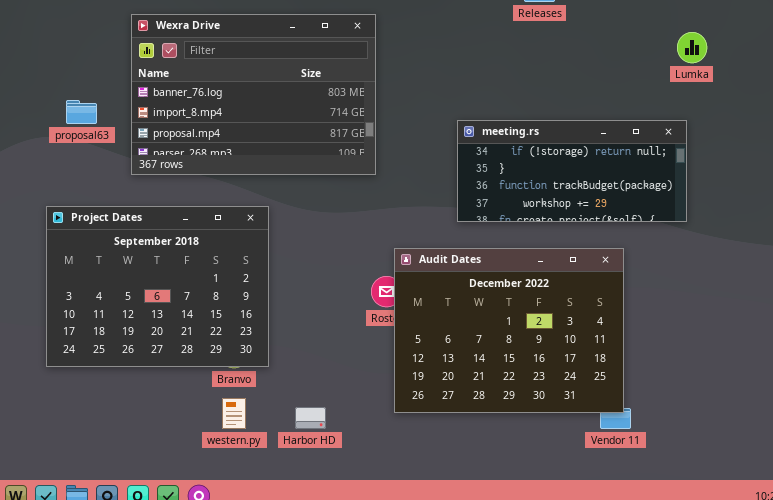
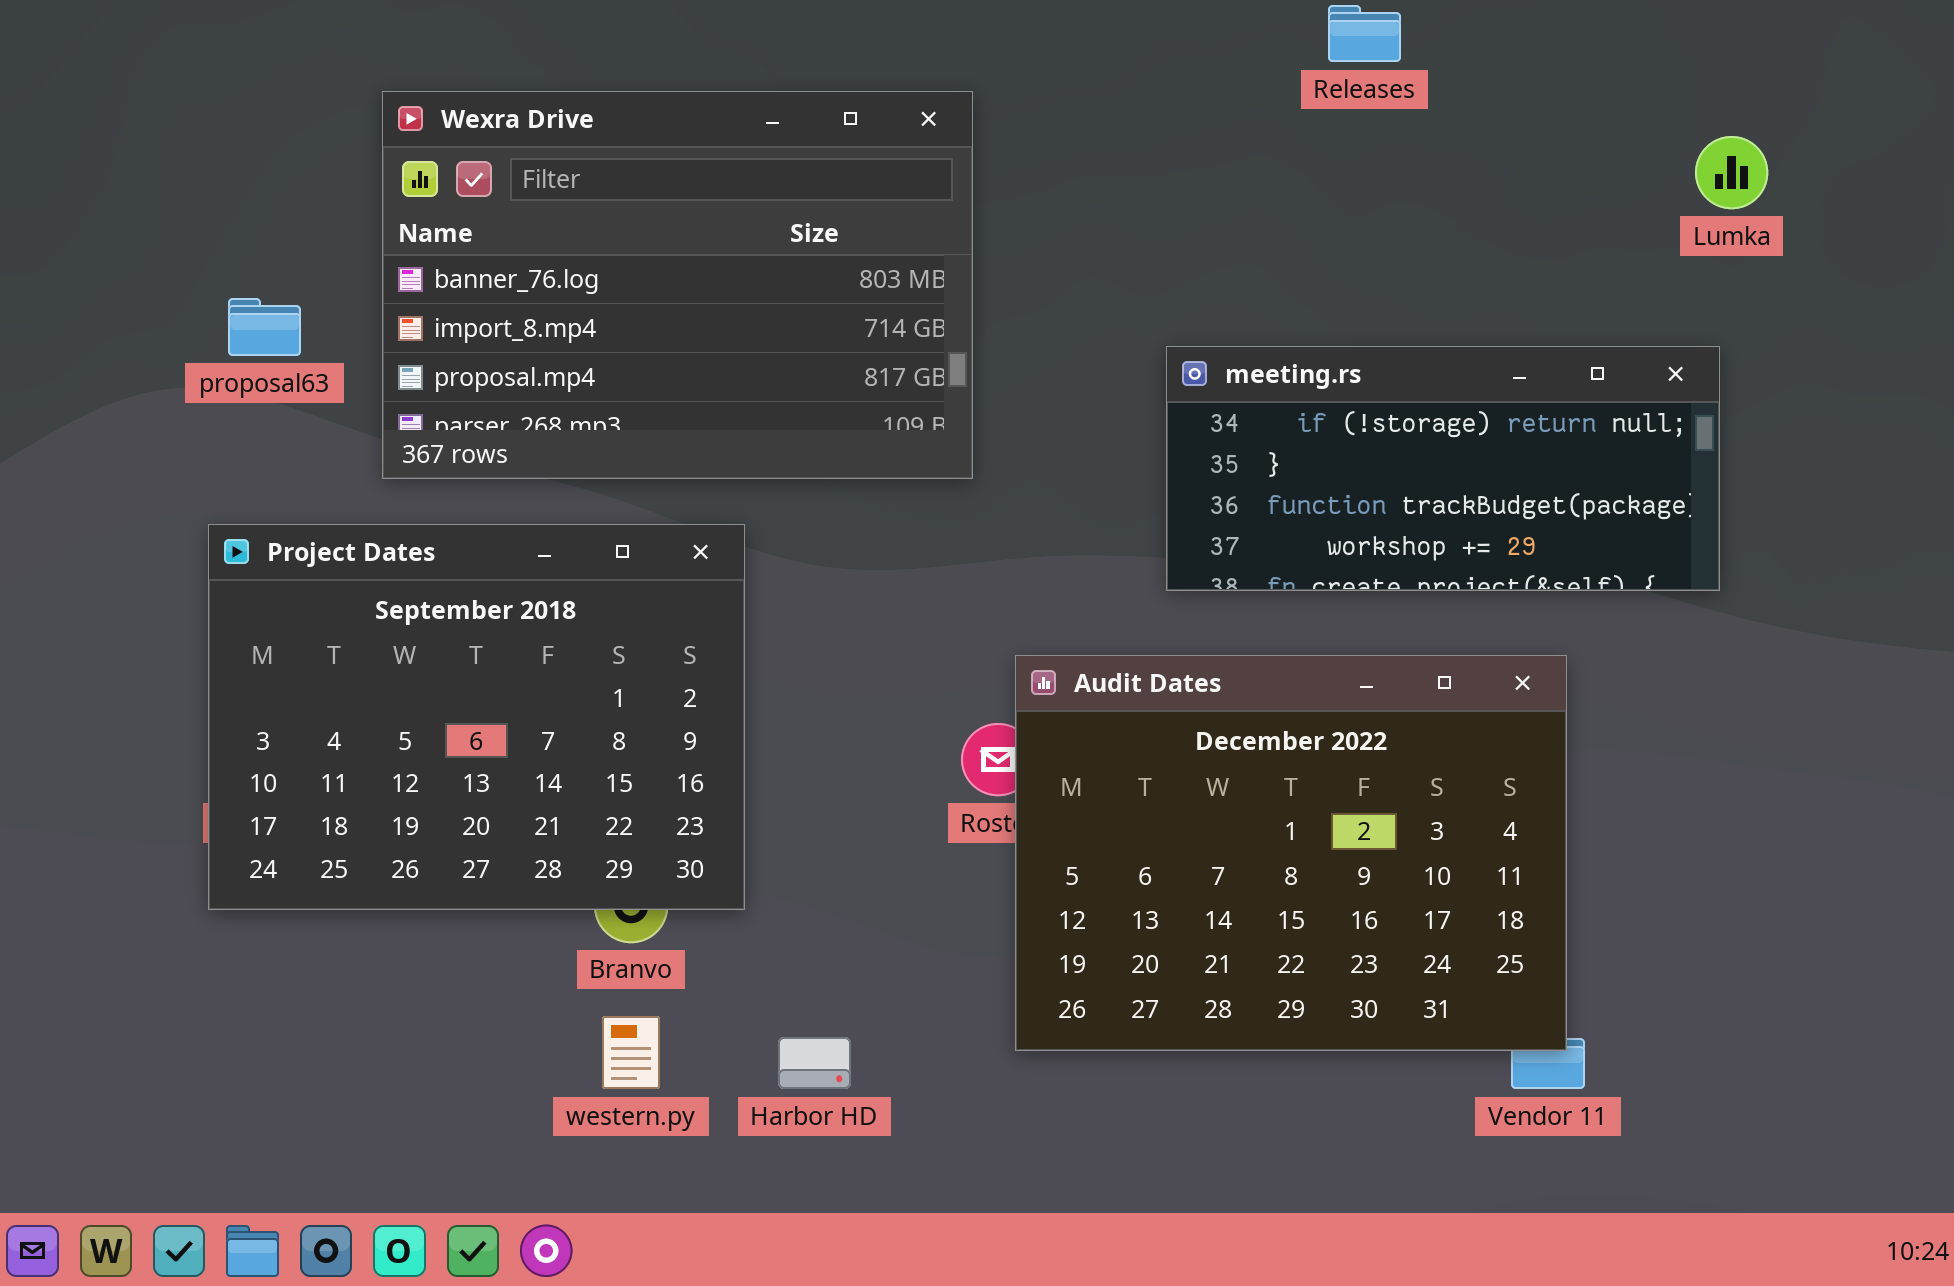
Project Dates: [46,206,269,367] -> [208,524,745,910], moved

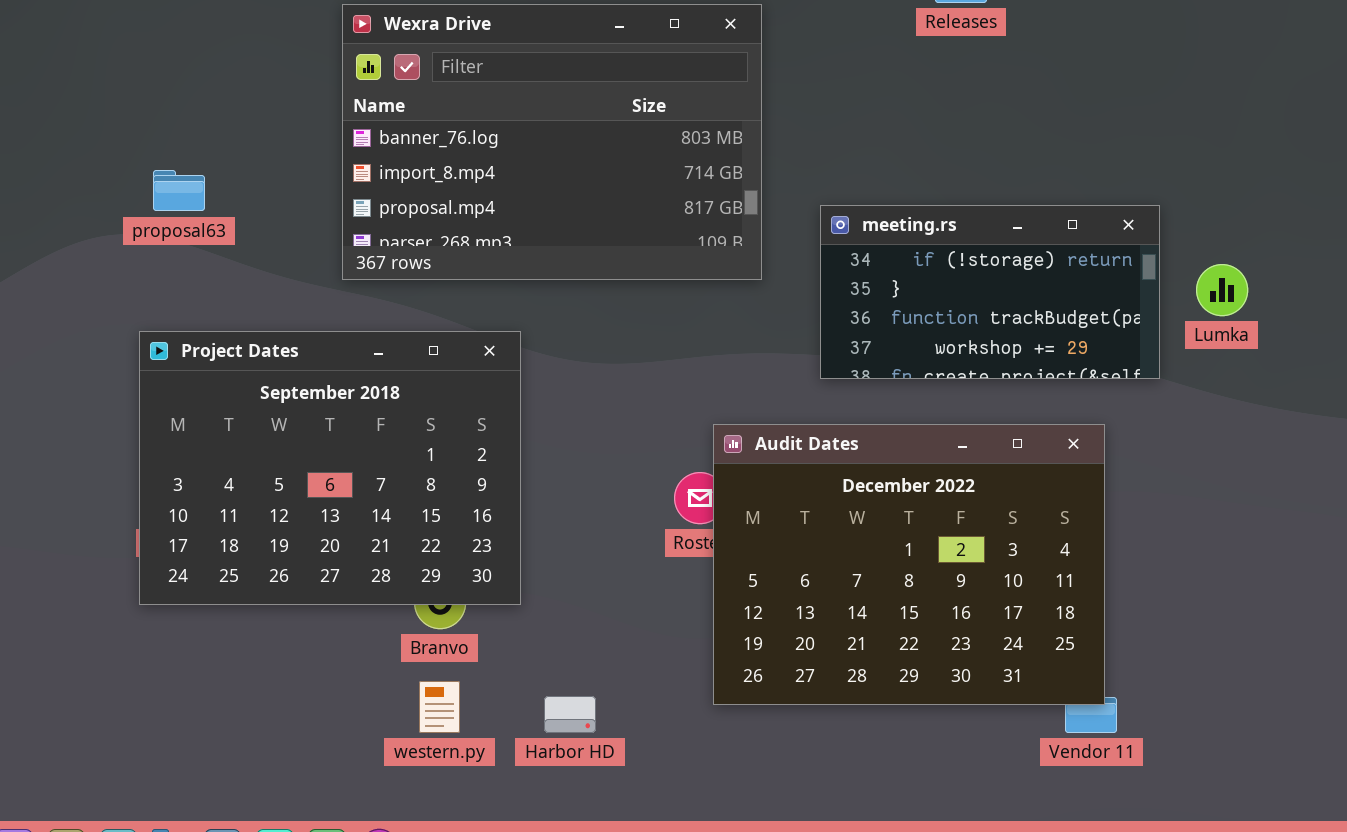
Wexra Drive: [382,91,973,479] -> [342,4,762,280], moved
Lumka: [1695,136,1768,209] -> [1196,264,1248,316], moved
meeting.rs: [1166,346,1720,591] -> [820,205,1160,379], resized

